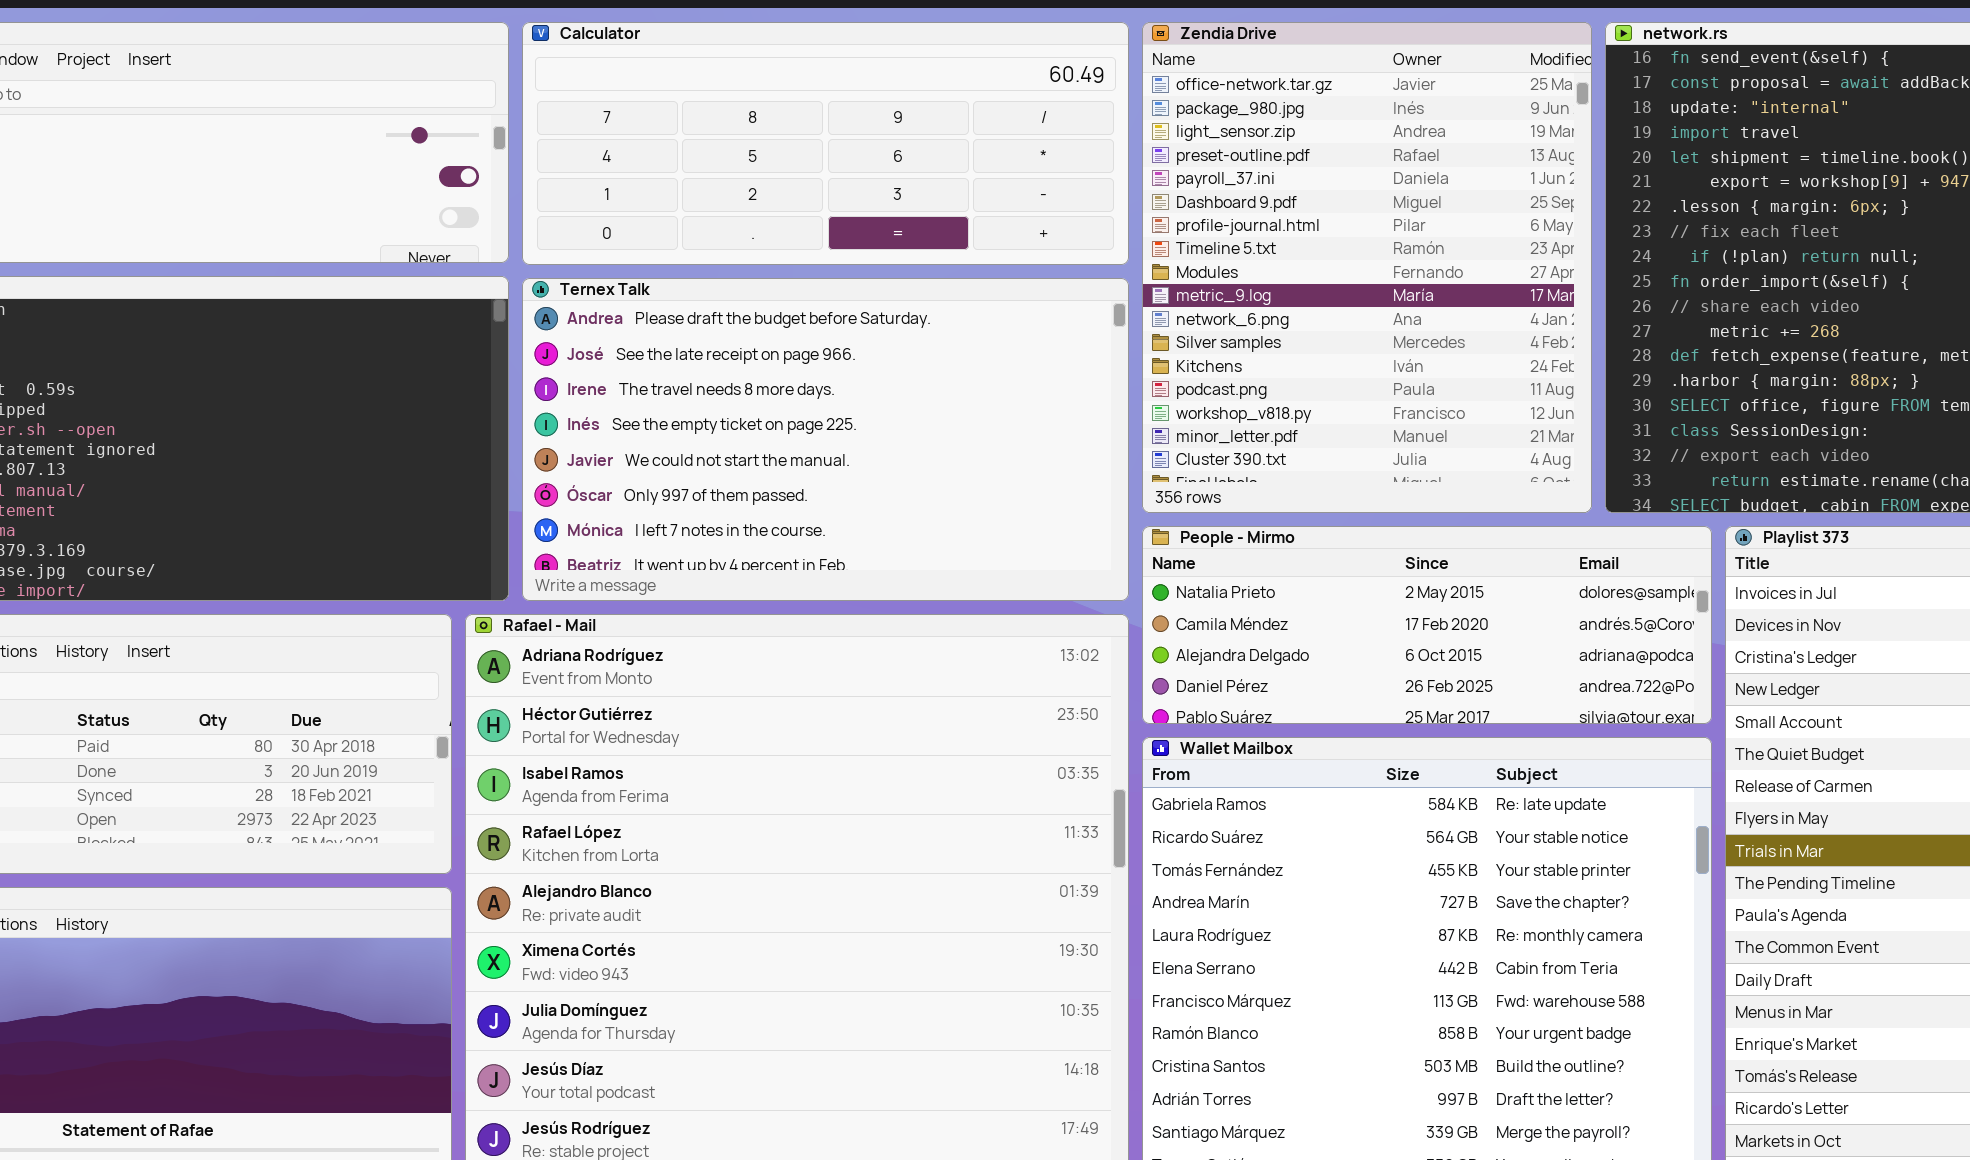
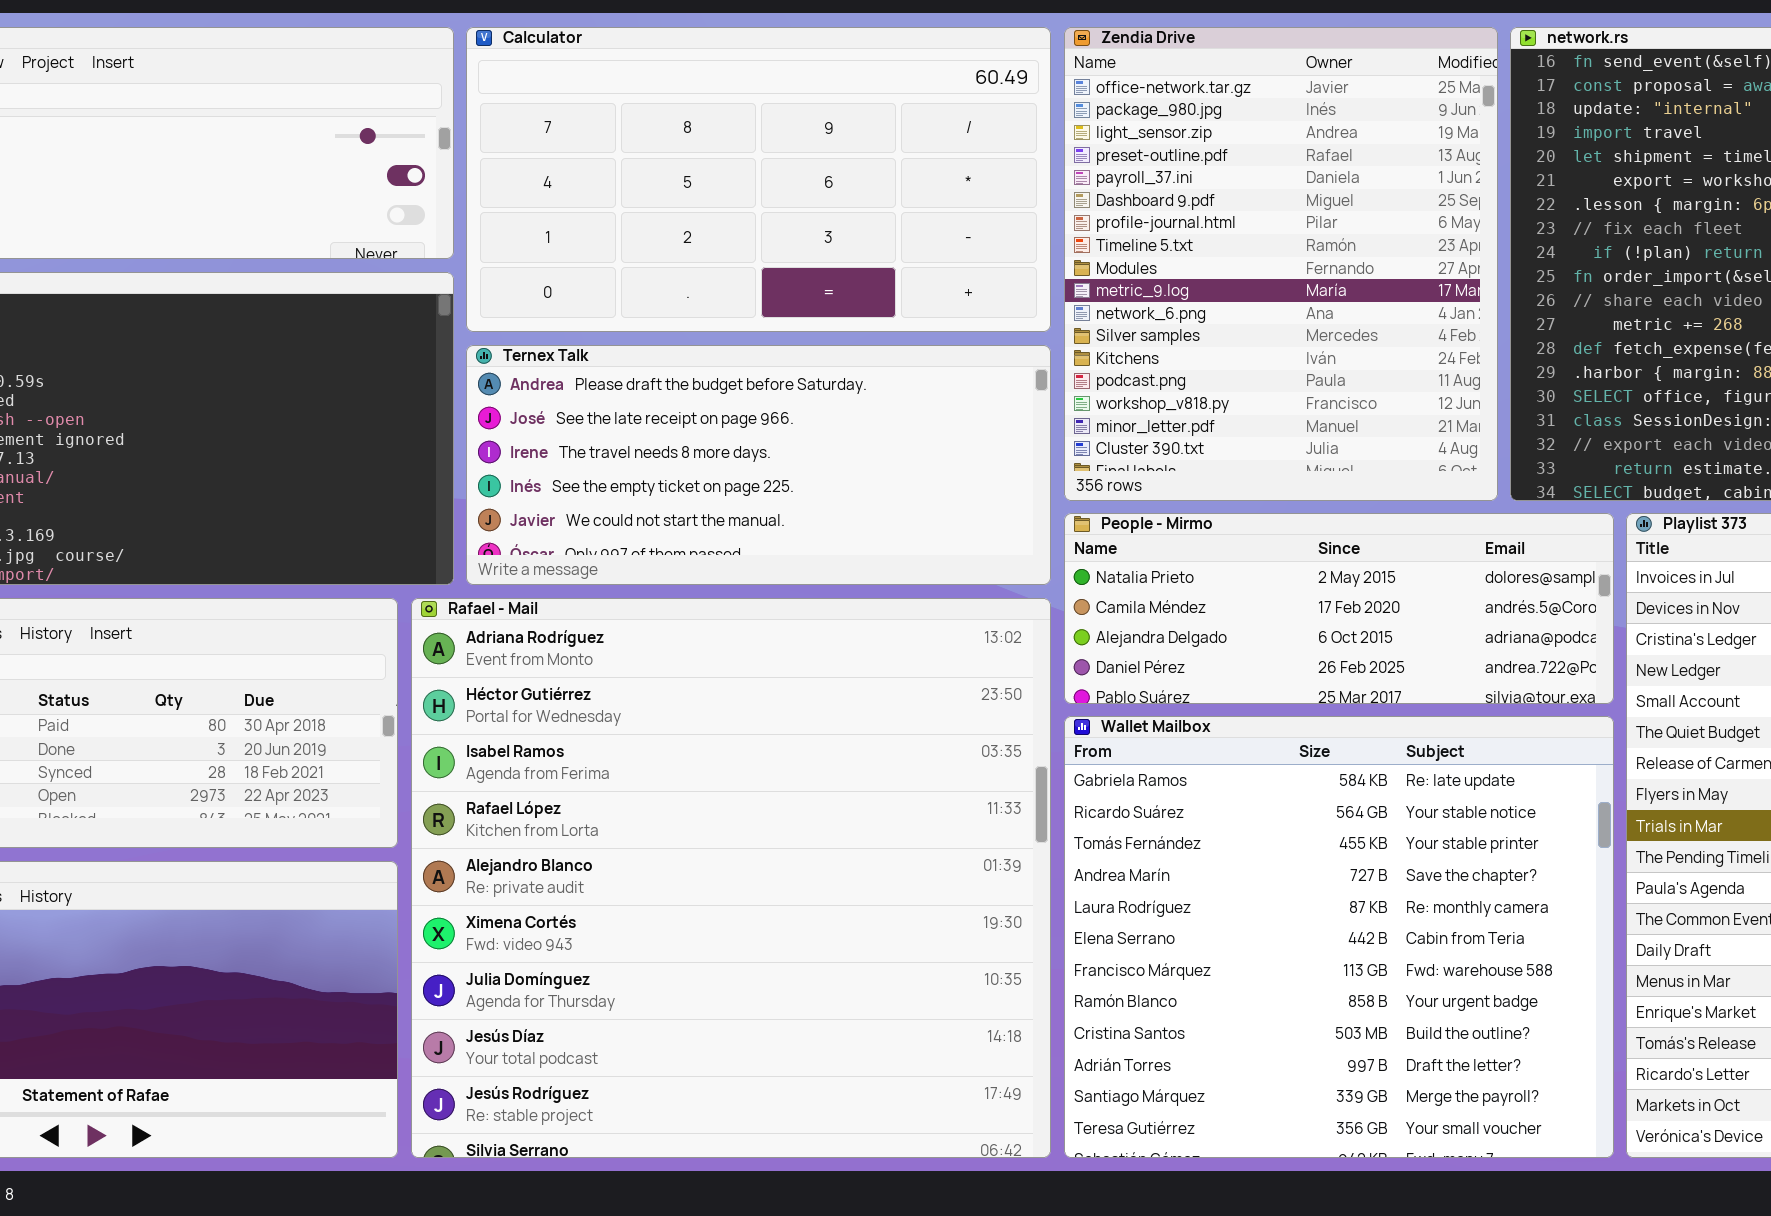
Calculator: [522,22,1129,265] -> [466,27,1051,332], resized
Ternex Talk: [522,278,1129,601] -> [466,345,1051,585], resized

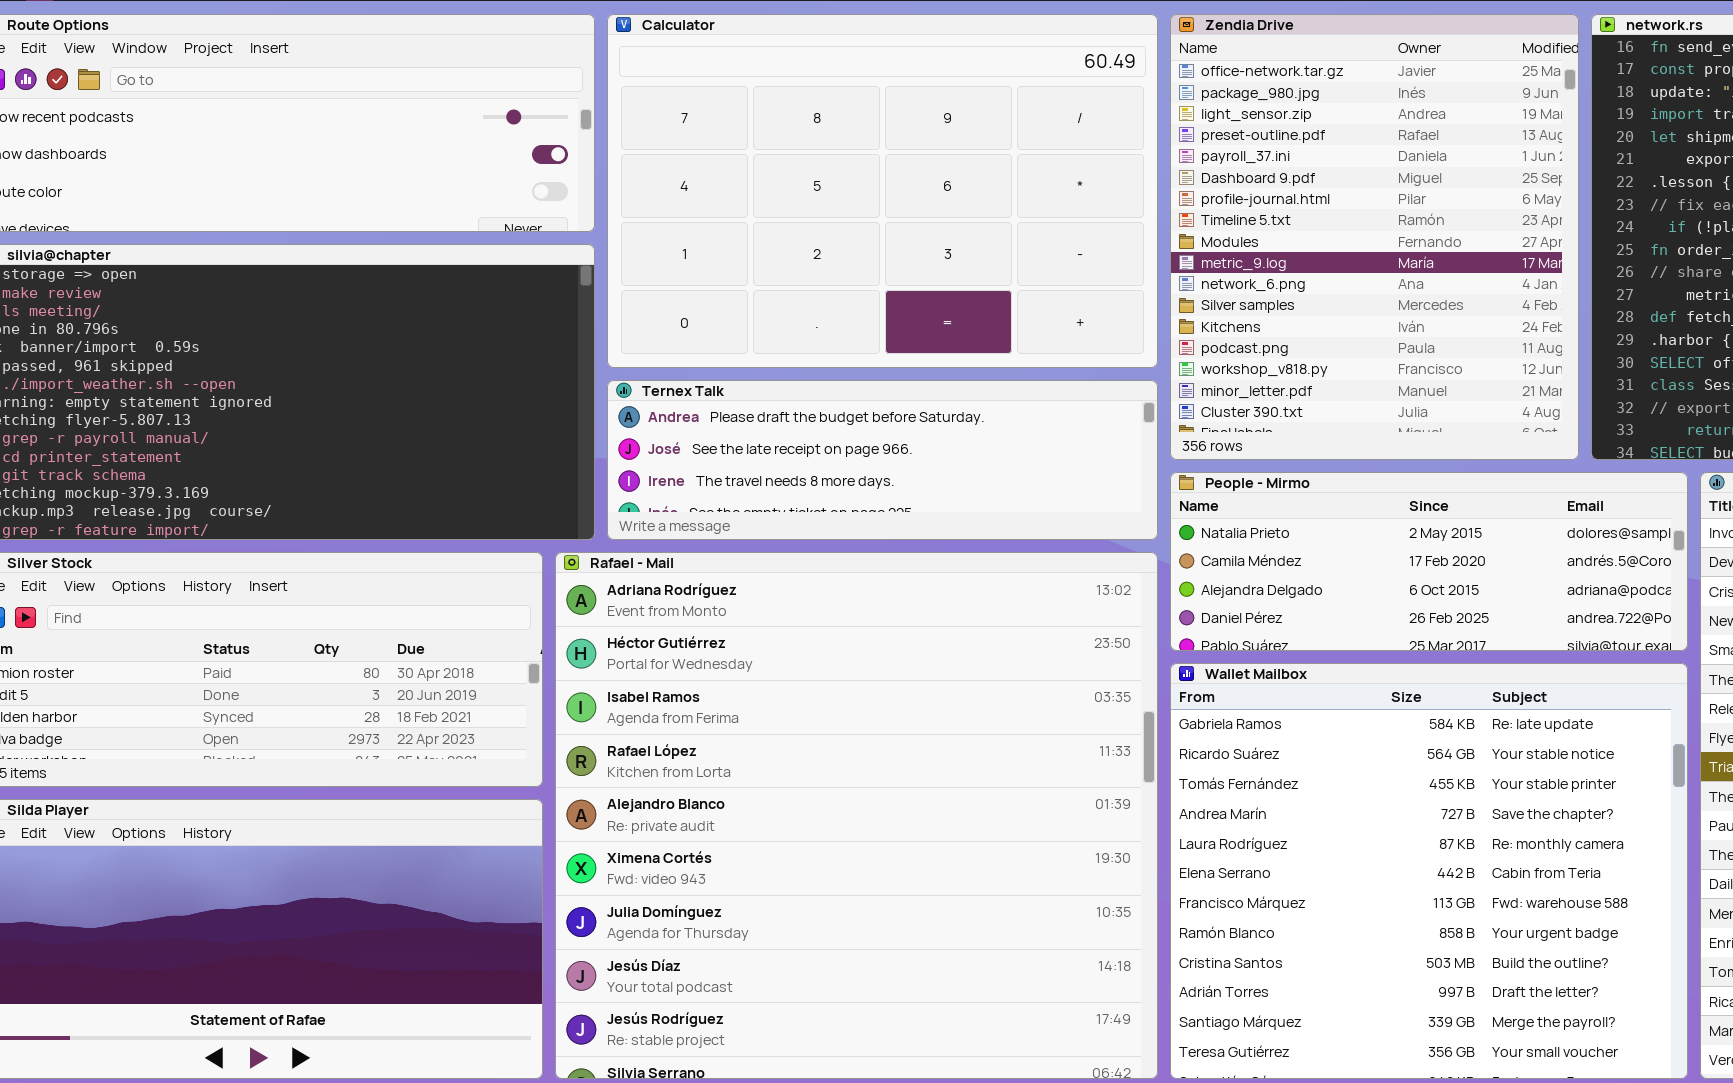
Calculator: [466,27,1051,332] -> [607,14,1158,368], resized
Ternex Talk: [466,345,1051,585] -> [607,380,1158,540], resized

